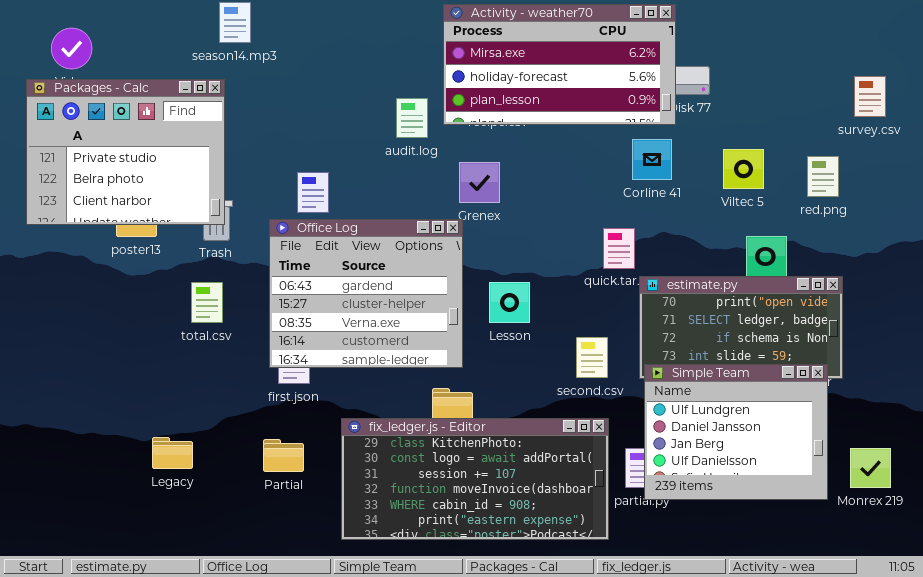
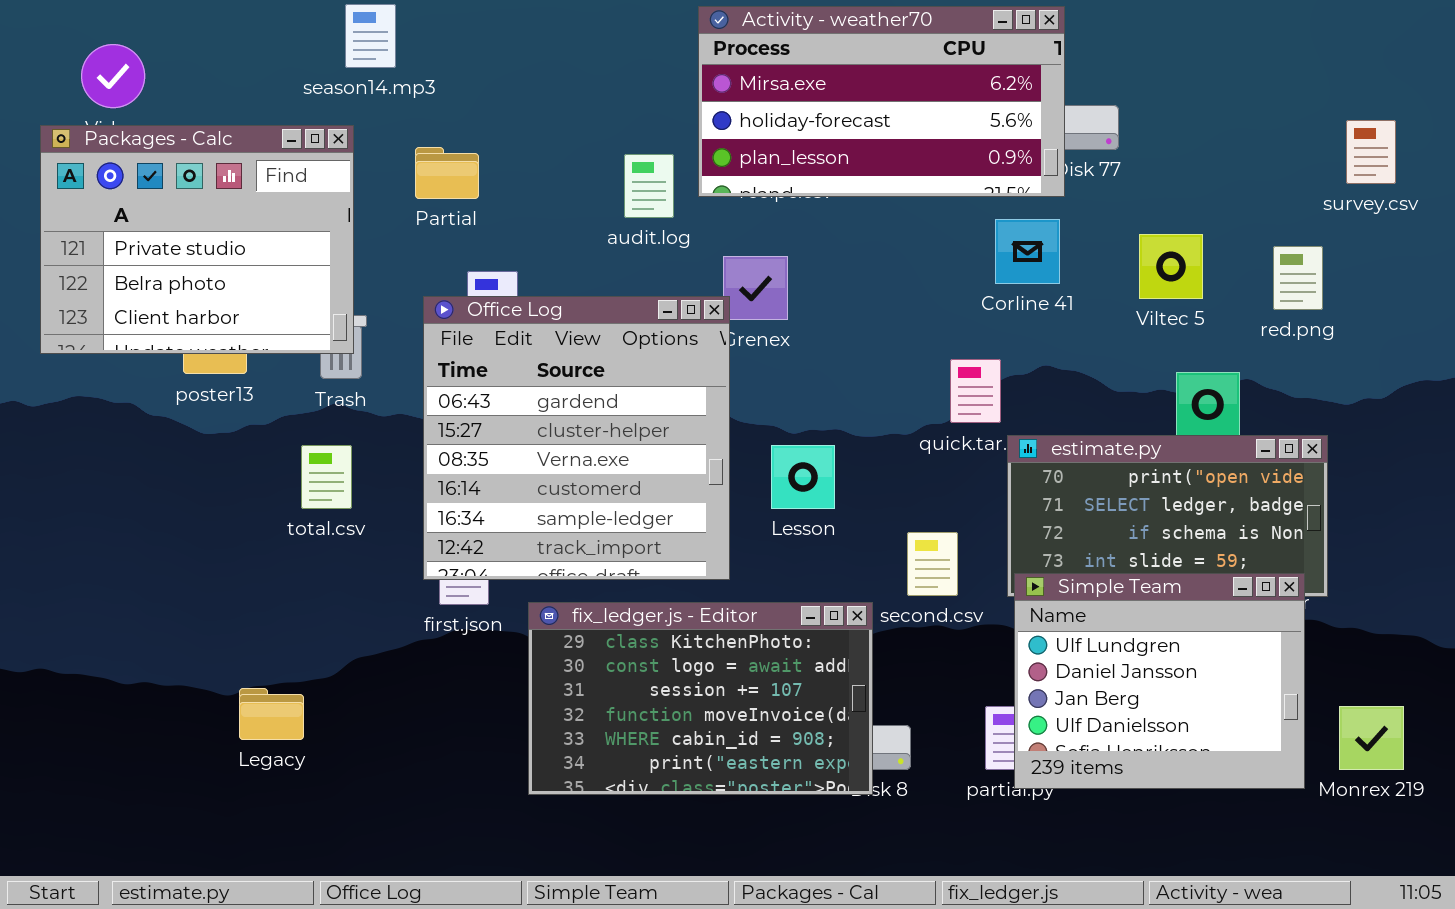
Office Log: [269,219,463,368] -> [423,296,730,580], resized
fix_ledger.js - Editor: [341,418,609,540] -> [528,602,873,795], moved, resized
Partial: [263,439,304,472] -> [415,147,479,199], moved

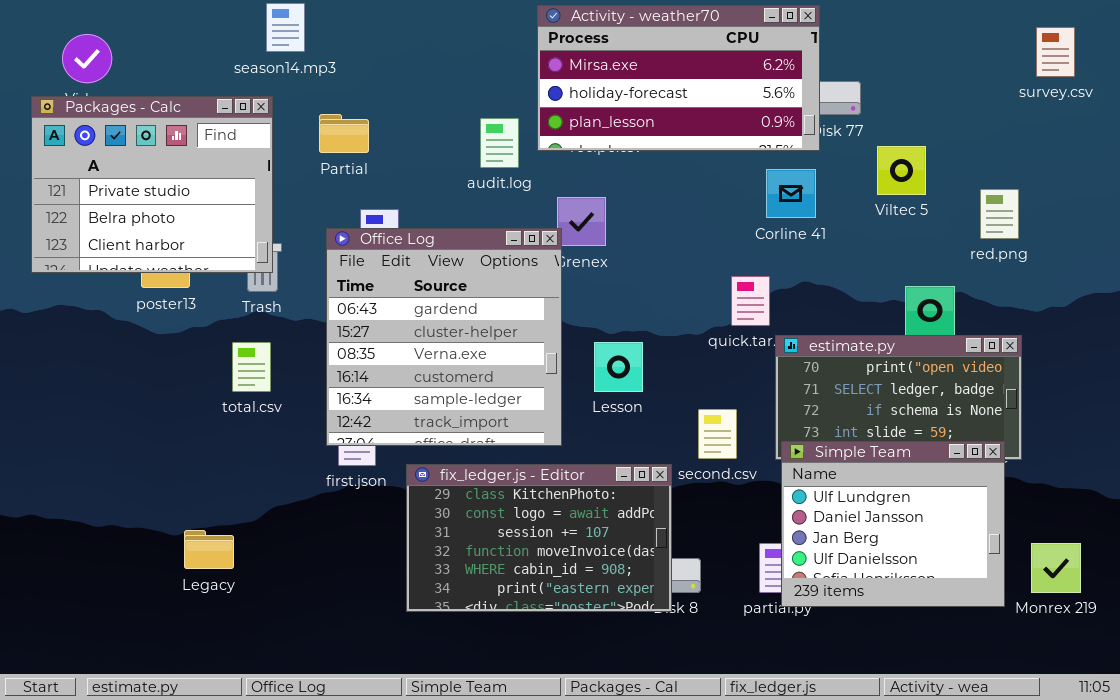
survey.csv: [1346,120,1396,184] -> [1036,27,1075,77], moved
Viltec 5: [1139,234,1203,299] -> [877,146,926,195], moved

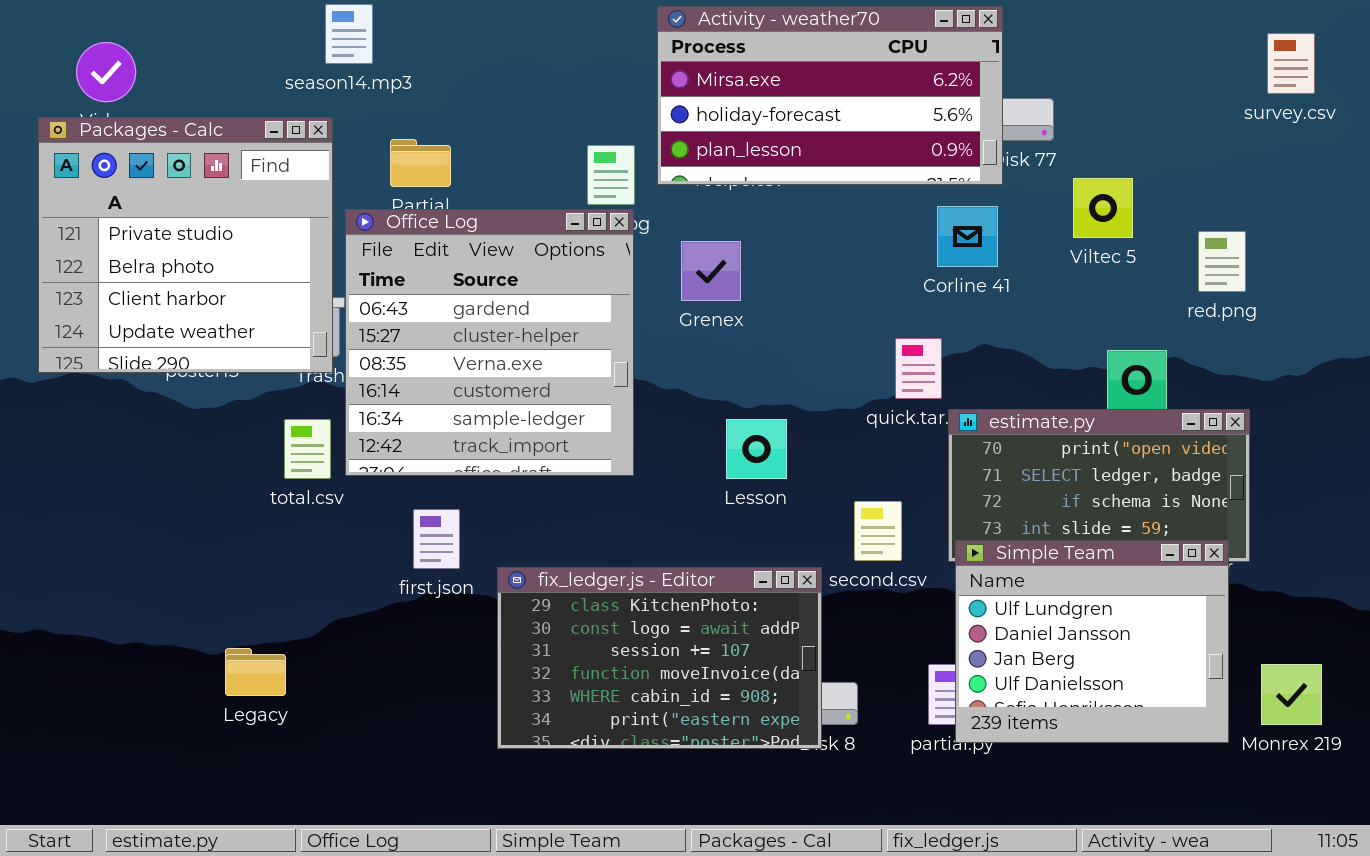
Packages - Calc: [31,96,273,273] -> [38,117,333,373], resized
Office Log: [326,228,562,446] -> [345,209,634,476], moved

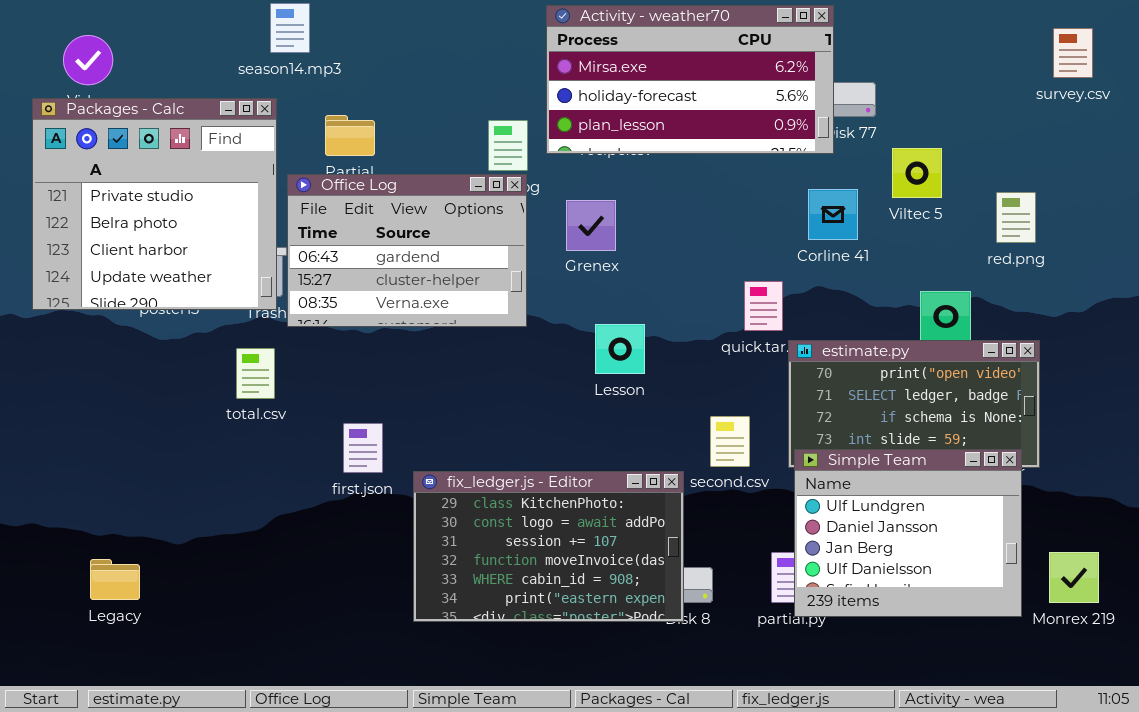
Corline 41: [937,206,998,267] -> [808,189,858,240], moved
Office Log: [345,209,634,476] -> [287,174,527,327], resized
Lesson: [726,419,787,479] -> [595,324,645,374], moved
Legacy: [225,648,286,696] -> [90,559,140,600], moved

